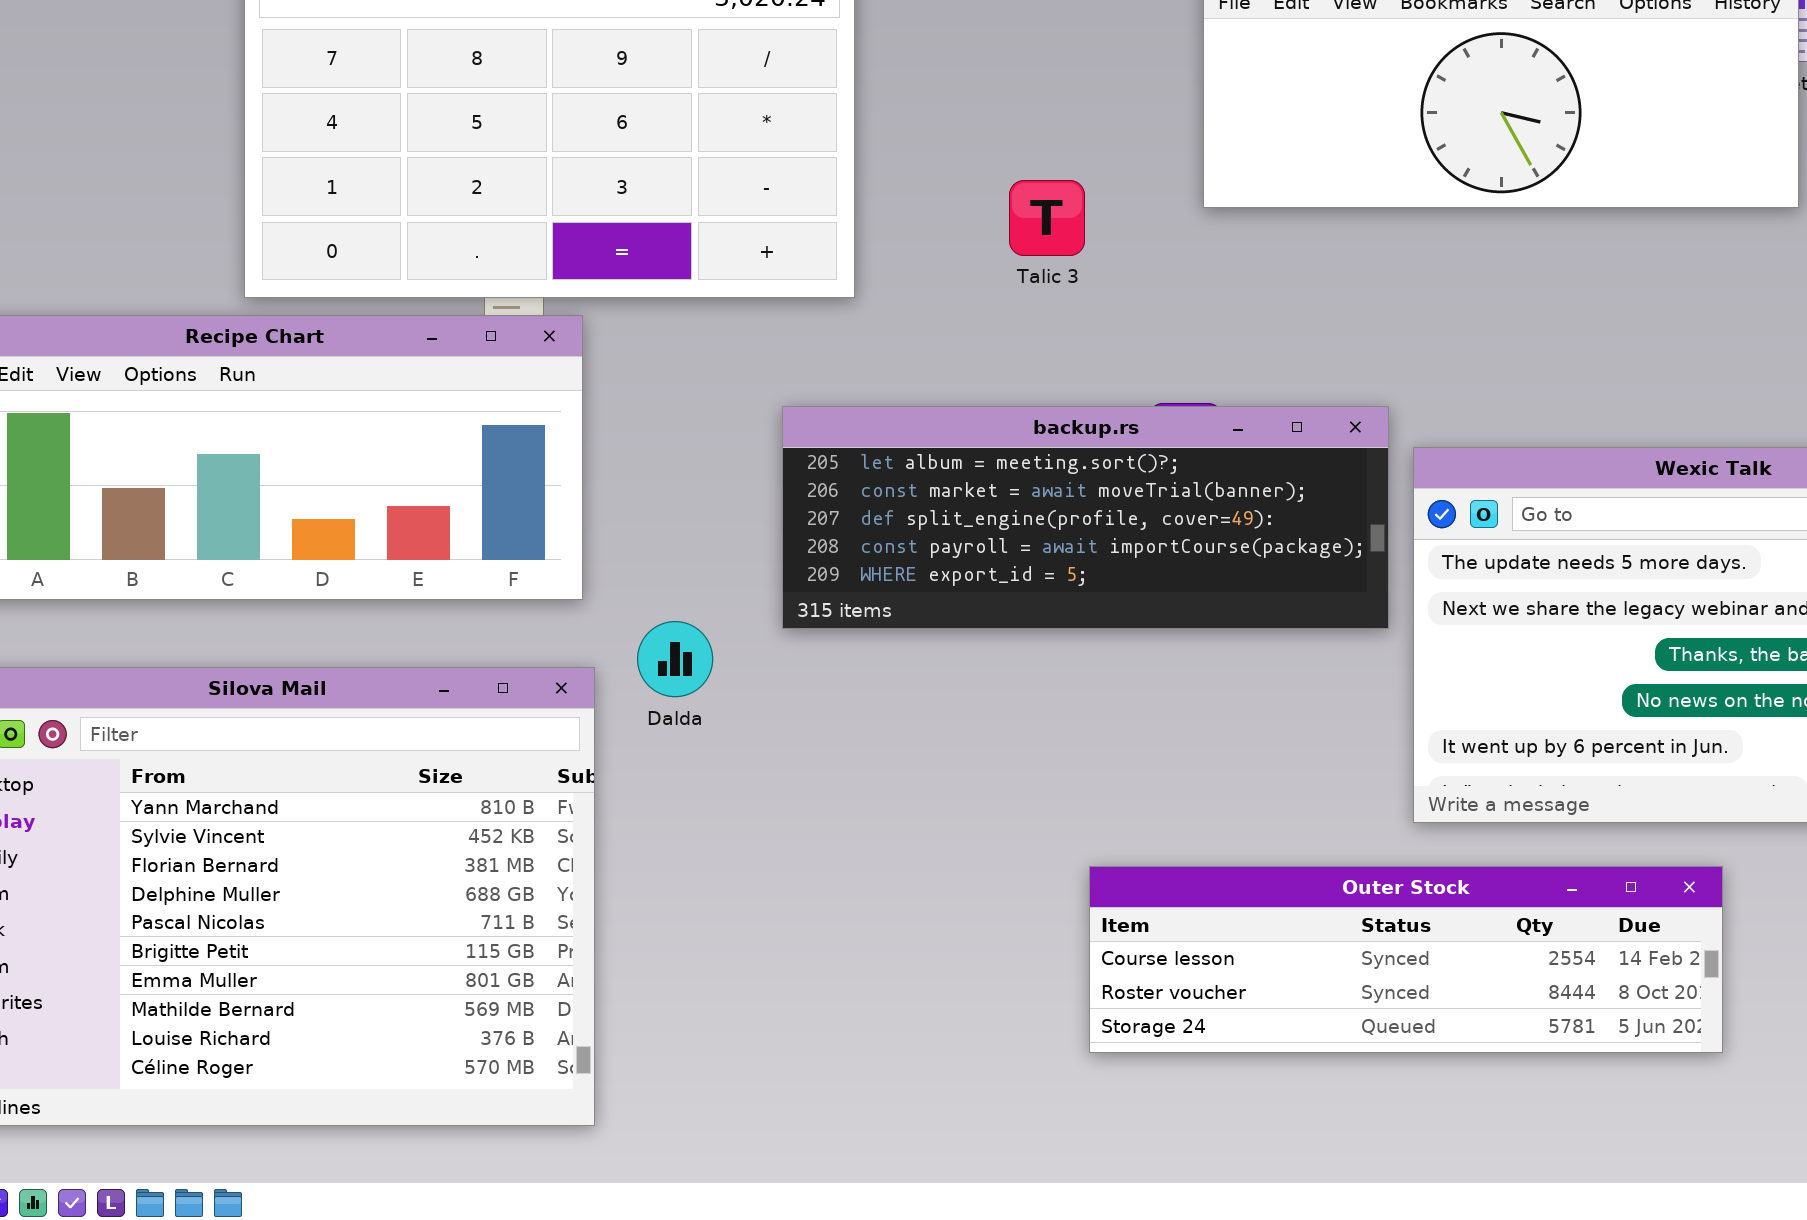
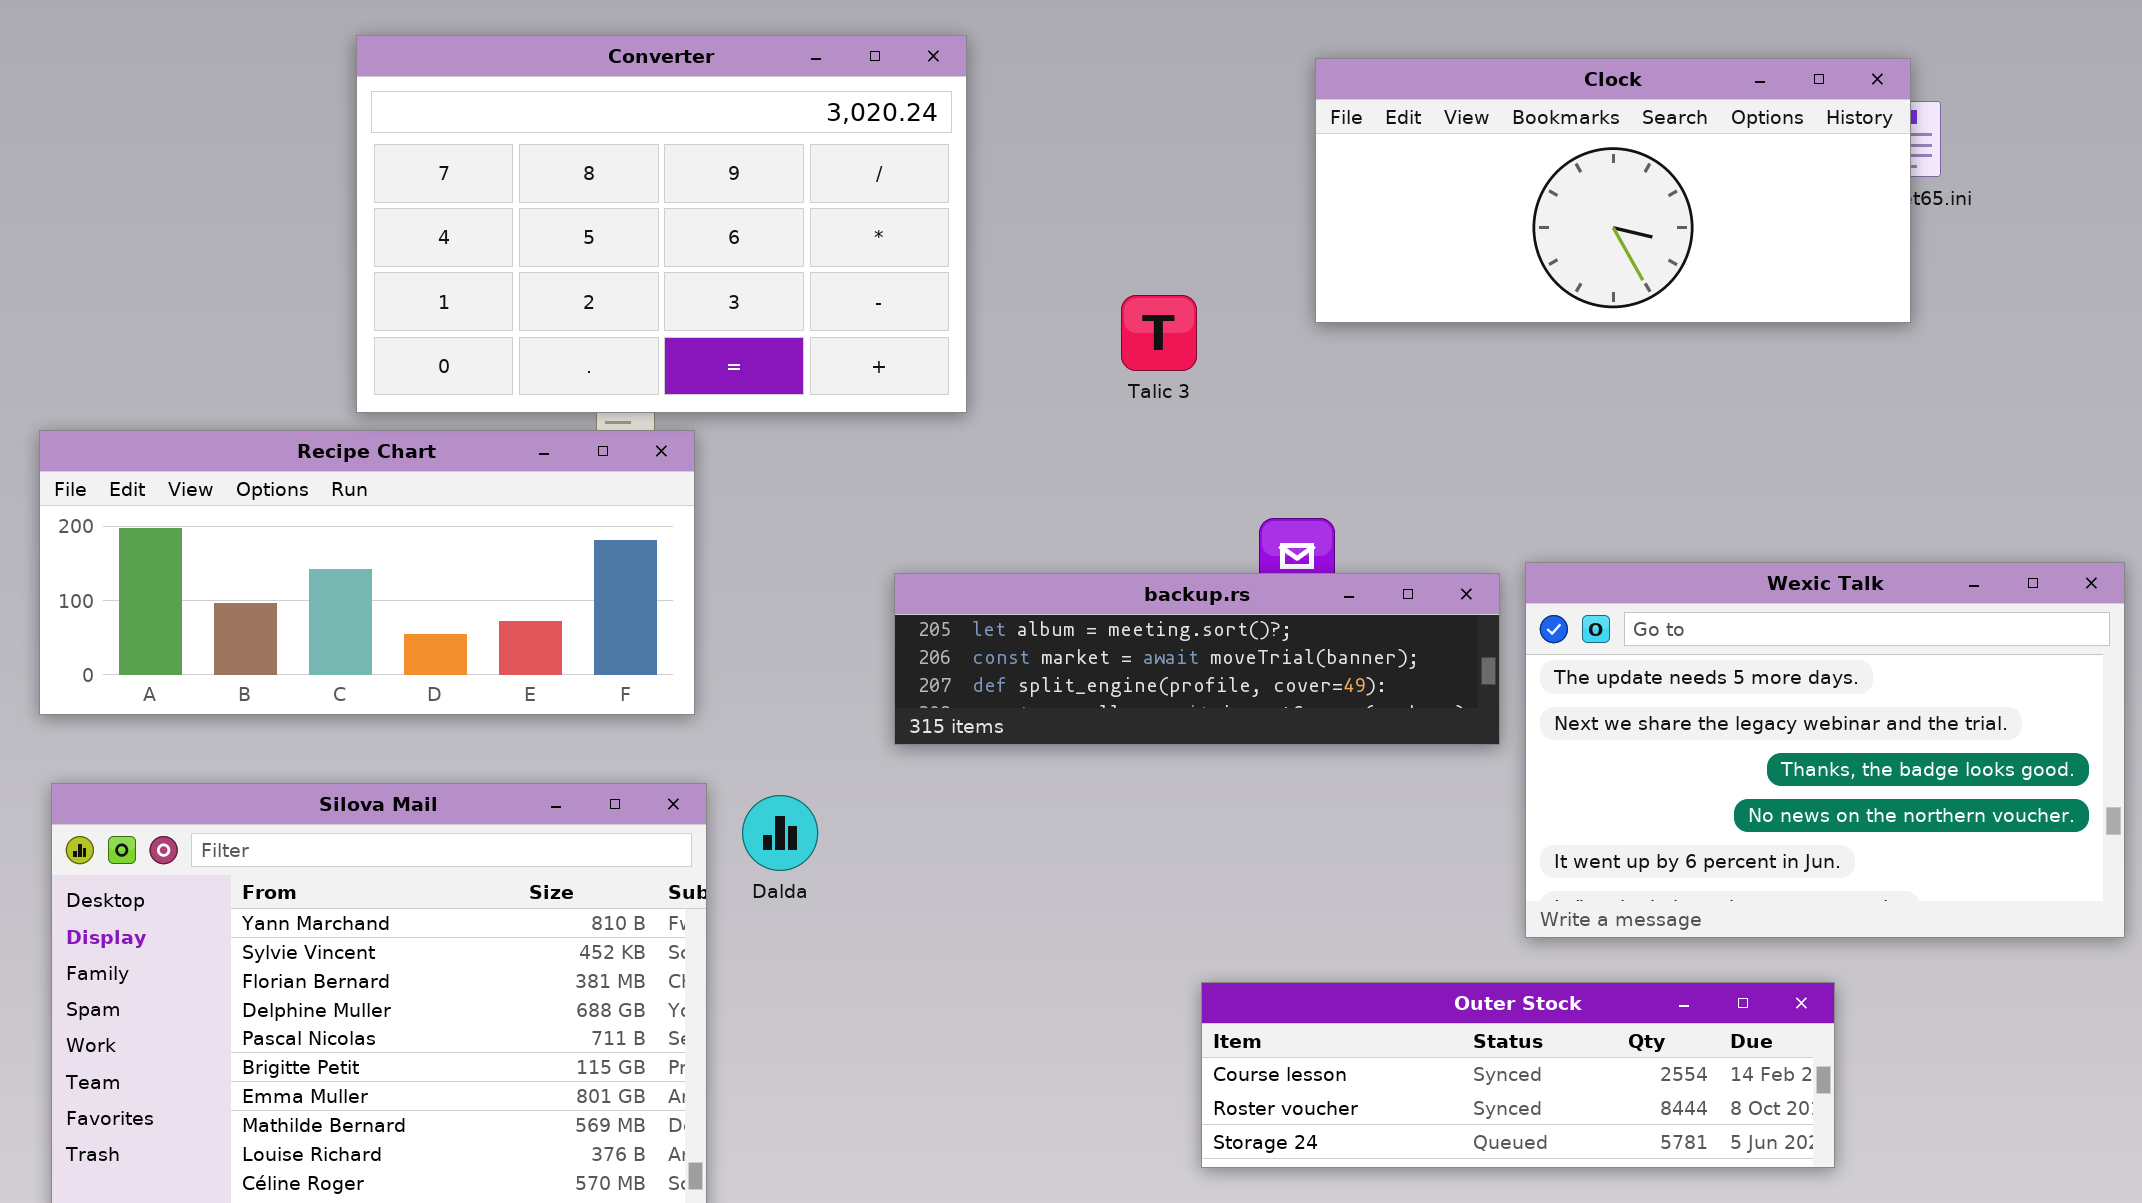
backup.rs: [782,406,1389,629] -> [894,573,1500,745], resized
Dalda: [637,621,713,697] -> [742,795,818,871], moved

